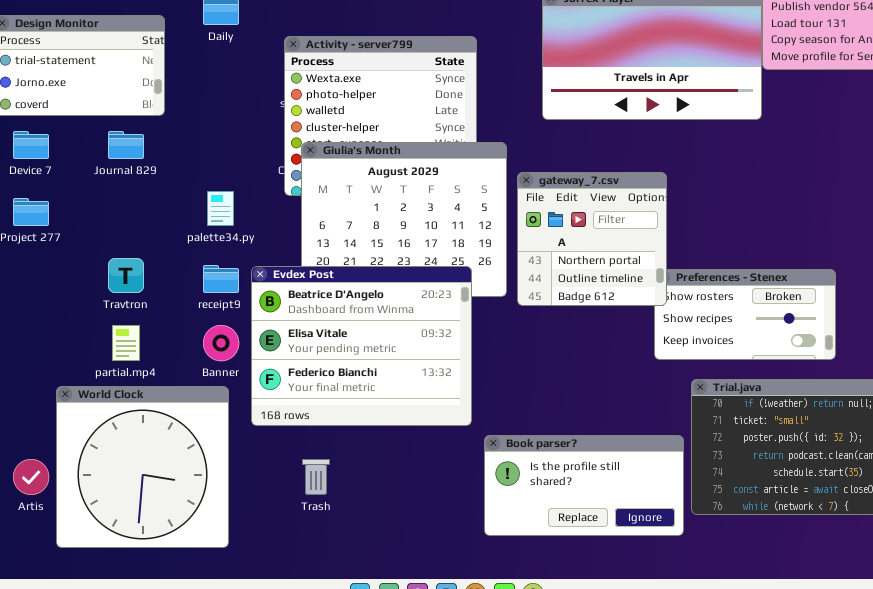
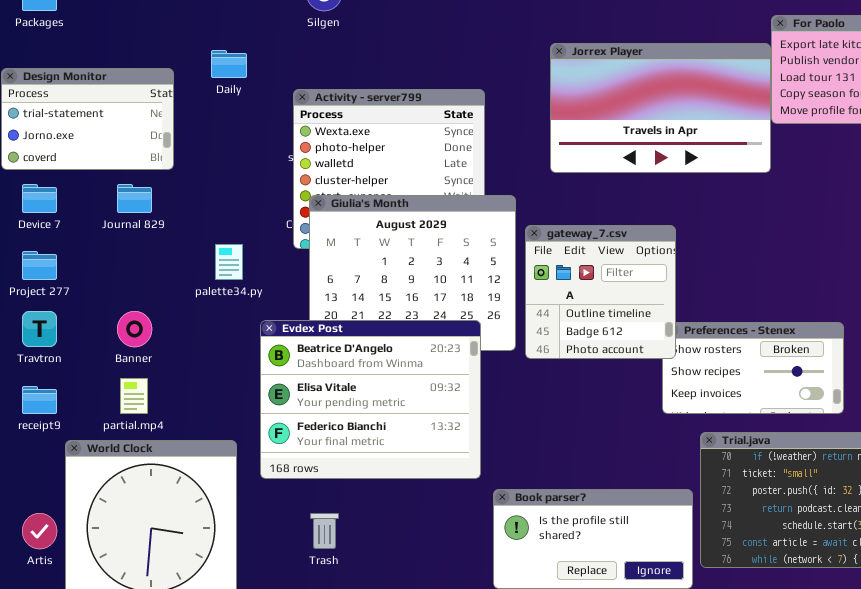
gateway_7.csv: [517,172,667,306] -> [525,225,676,359], scrolled down 1 row
Travtron: [108,258,144,293] -> [22,311,57,347], moved
receipt9: [203,265,239,293] -> [22,386,57,414], moved
Banner: [203,325,239,361] -> [117,311,152,347], moved

